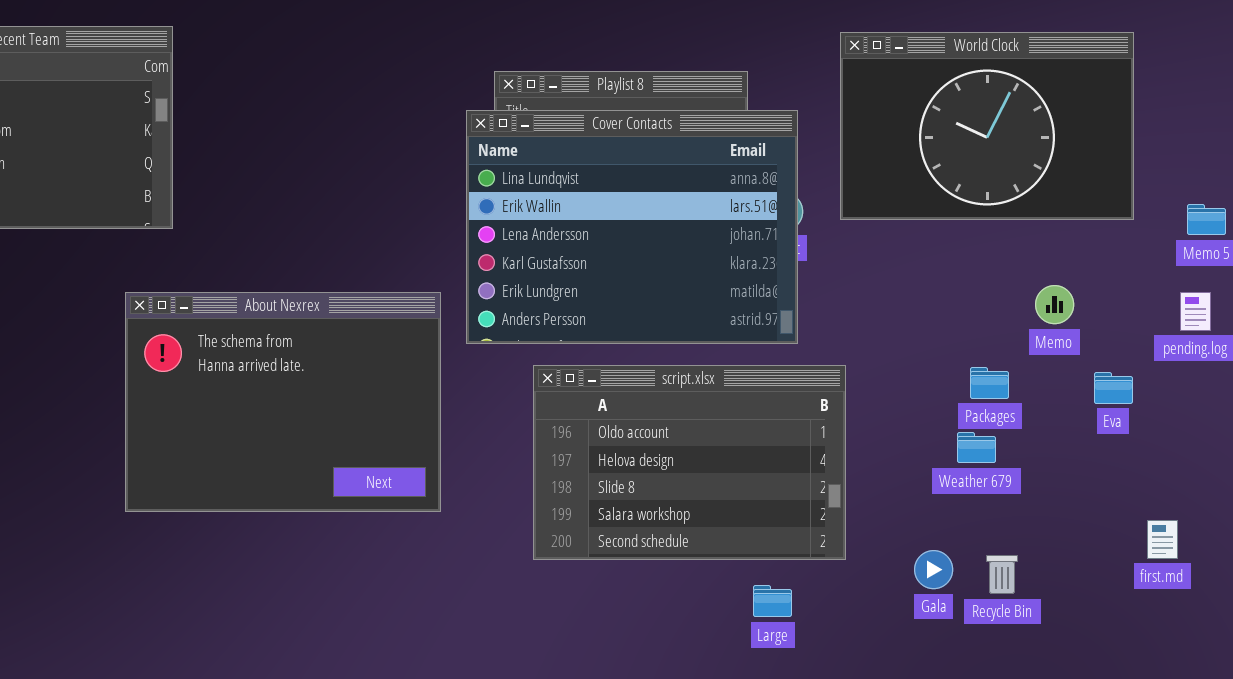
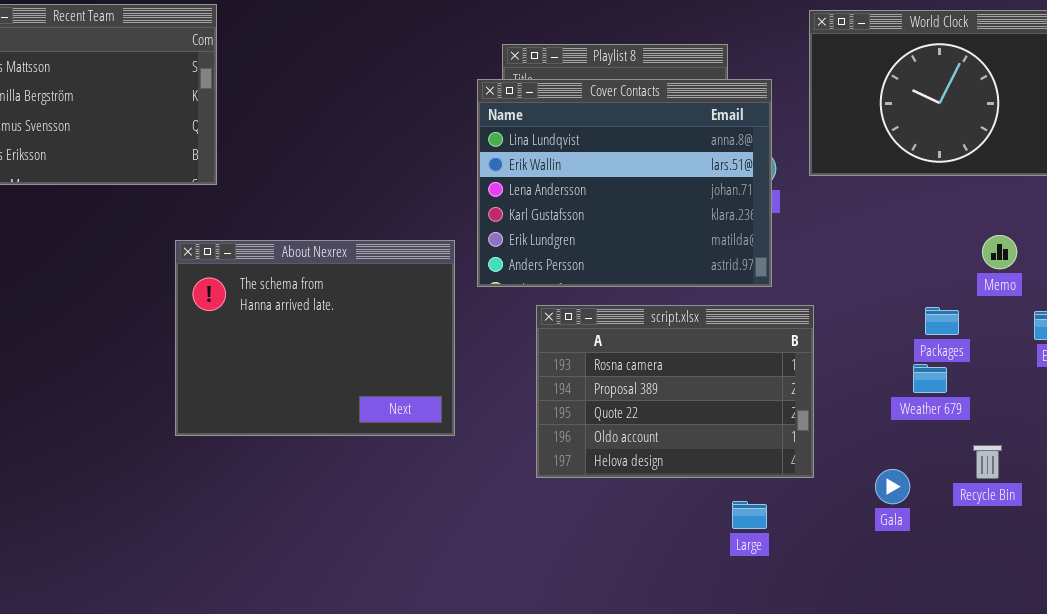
script.xlsx: [533,365,846,560] -> [536,305,814,478], scrolled up 3 rows
Recycle Bin: [986,555,1018,594] -> [973,445,1002,479], moved

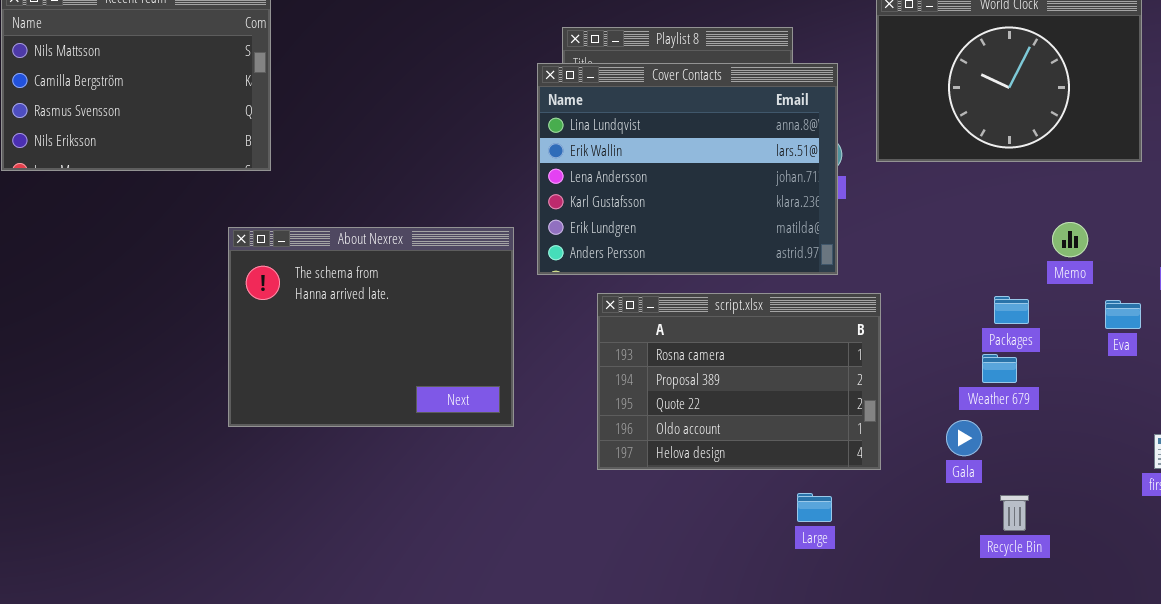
Recycle Bin: [973,445,1002,479] -> [1000,495,1029,531], moved
Gala: [875,469,910,504] -> [946,420,982,456], moved

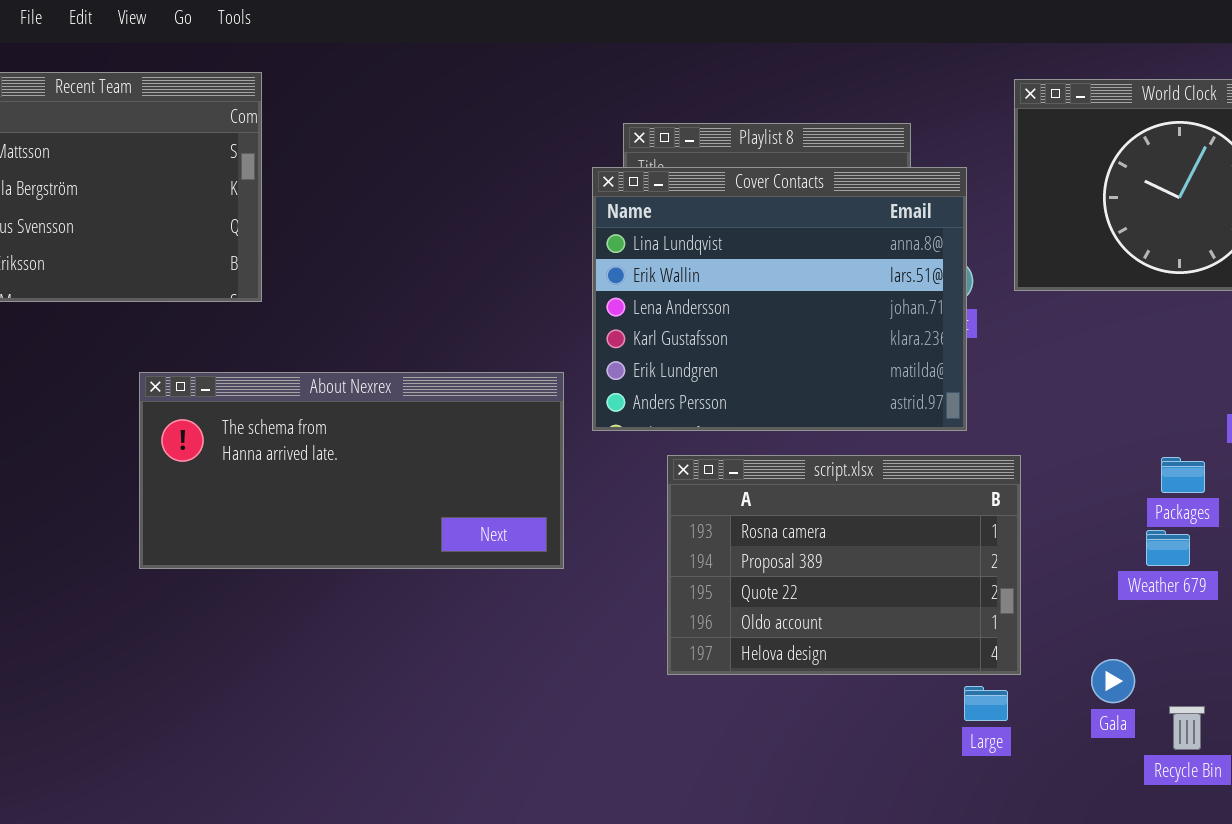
About Nexrex: [228,227,514,427] -> [139,372,564,569], resized
Gala: [946,420,982,456] -> [1091,659,1135,703], moved
Large: [797,493,832,522] -> [964,686,1008,721], moved

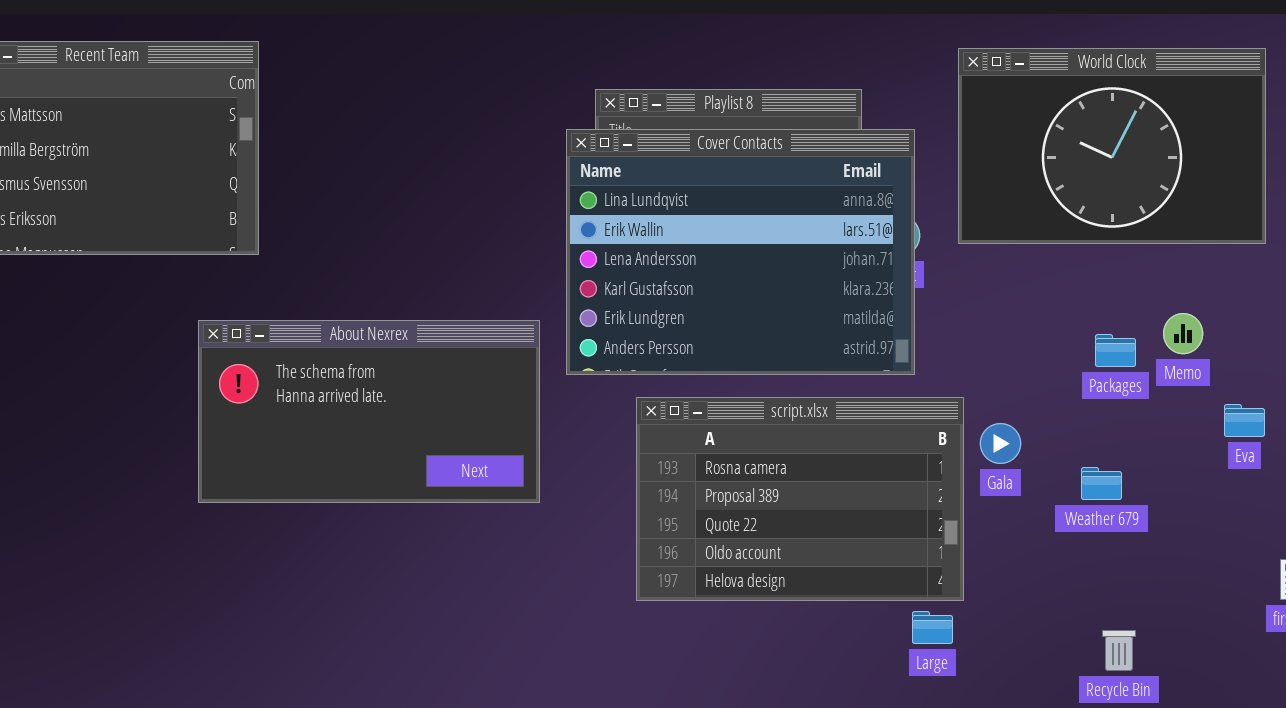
About Nexrex: [139,372,564,569] -> [198,320,540,503], resized
Packages: [1161,457,1205,493] -> [1095,334,1136,367], moved
Gala: [1091,659,1135,703] -> [980,423,1021,464], moved

